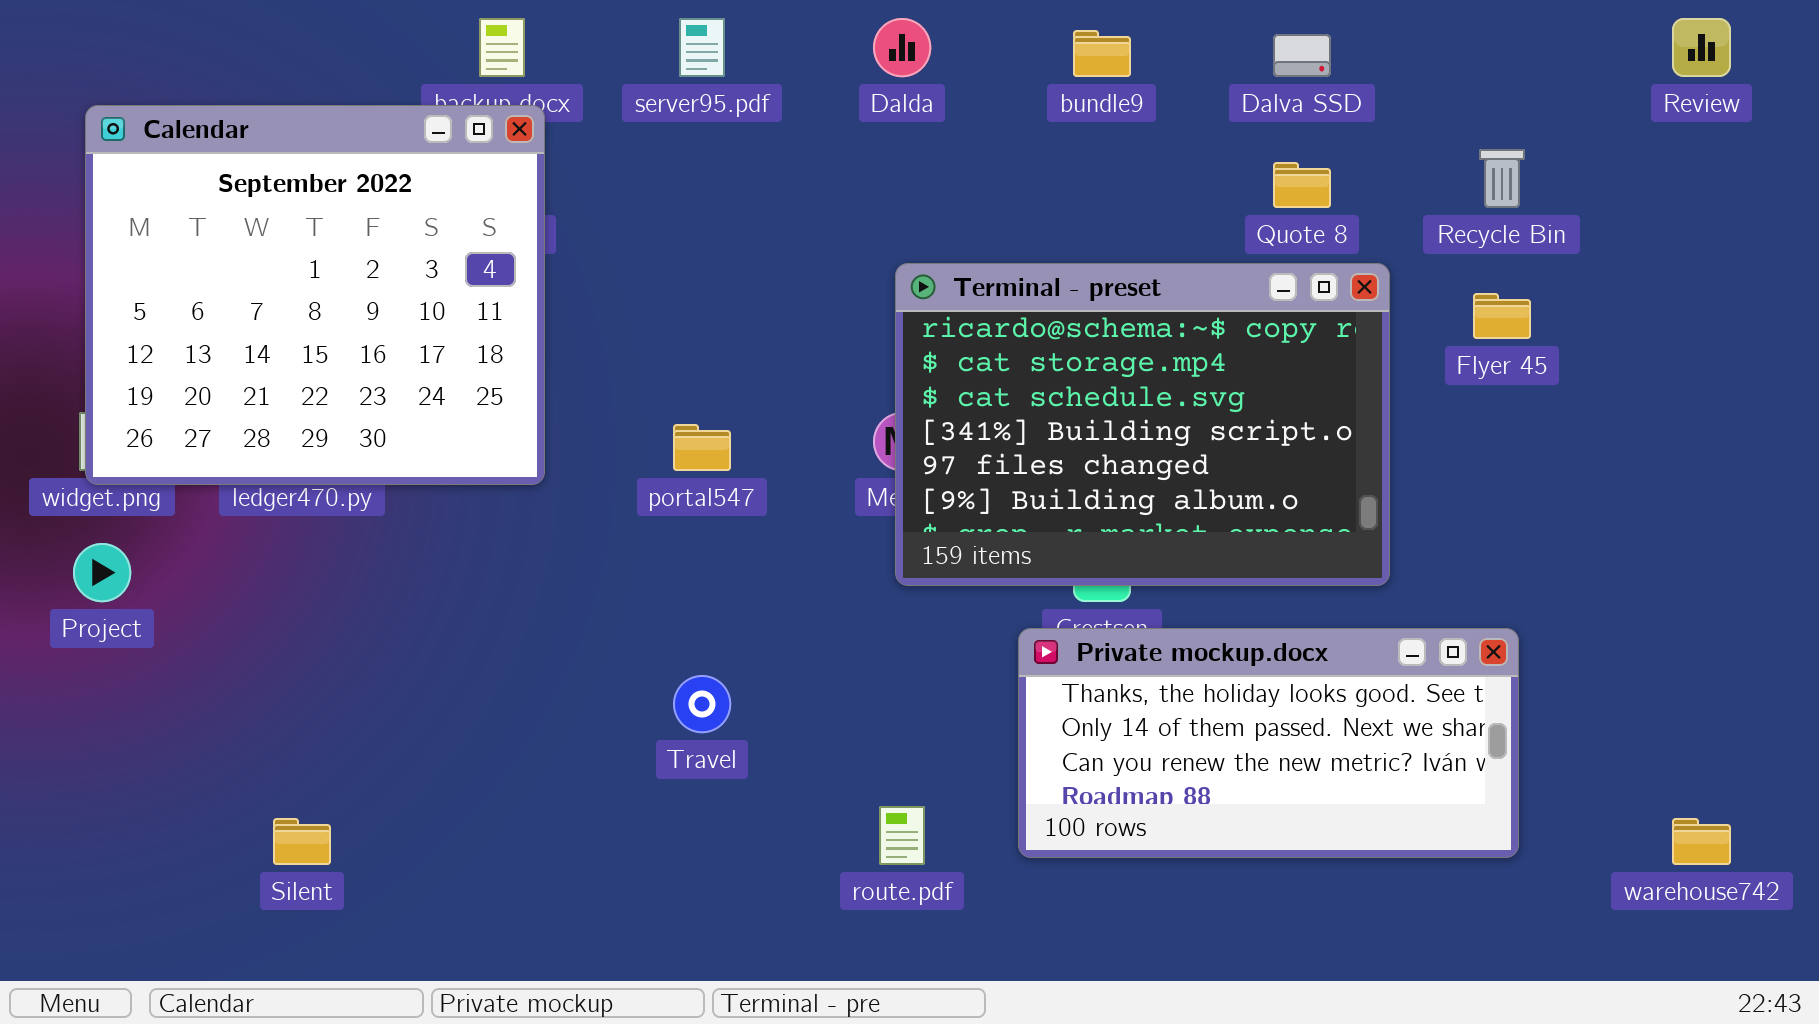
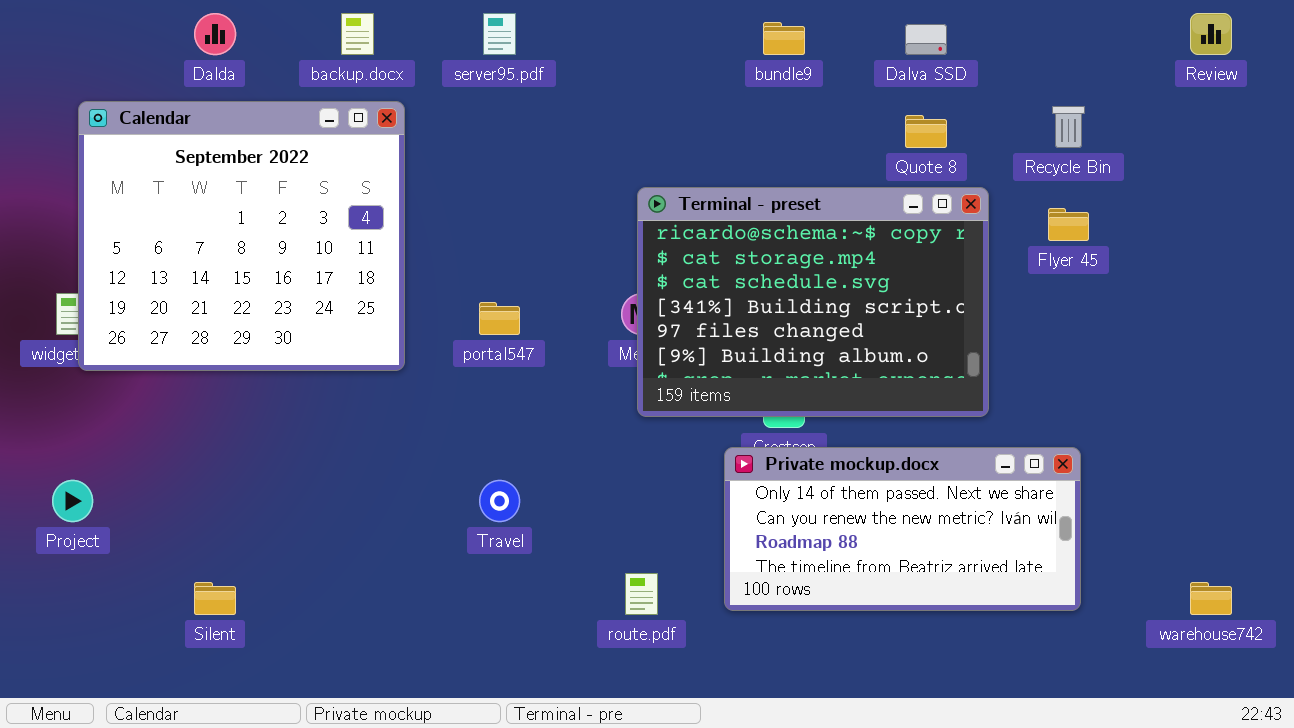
Dalda: [873,18,931,77] -> [194,13,236,55], moved
Calendar: [85,105,545,485] -> [78,101,405,371], moved
Project: [73,543,131,602] -> [52,480,93,522], moved
Private mockup.docx: [1018,628,1519,858] -> [724,447,1081,611], scrolled down 1 row

